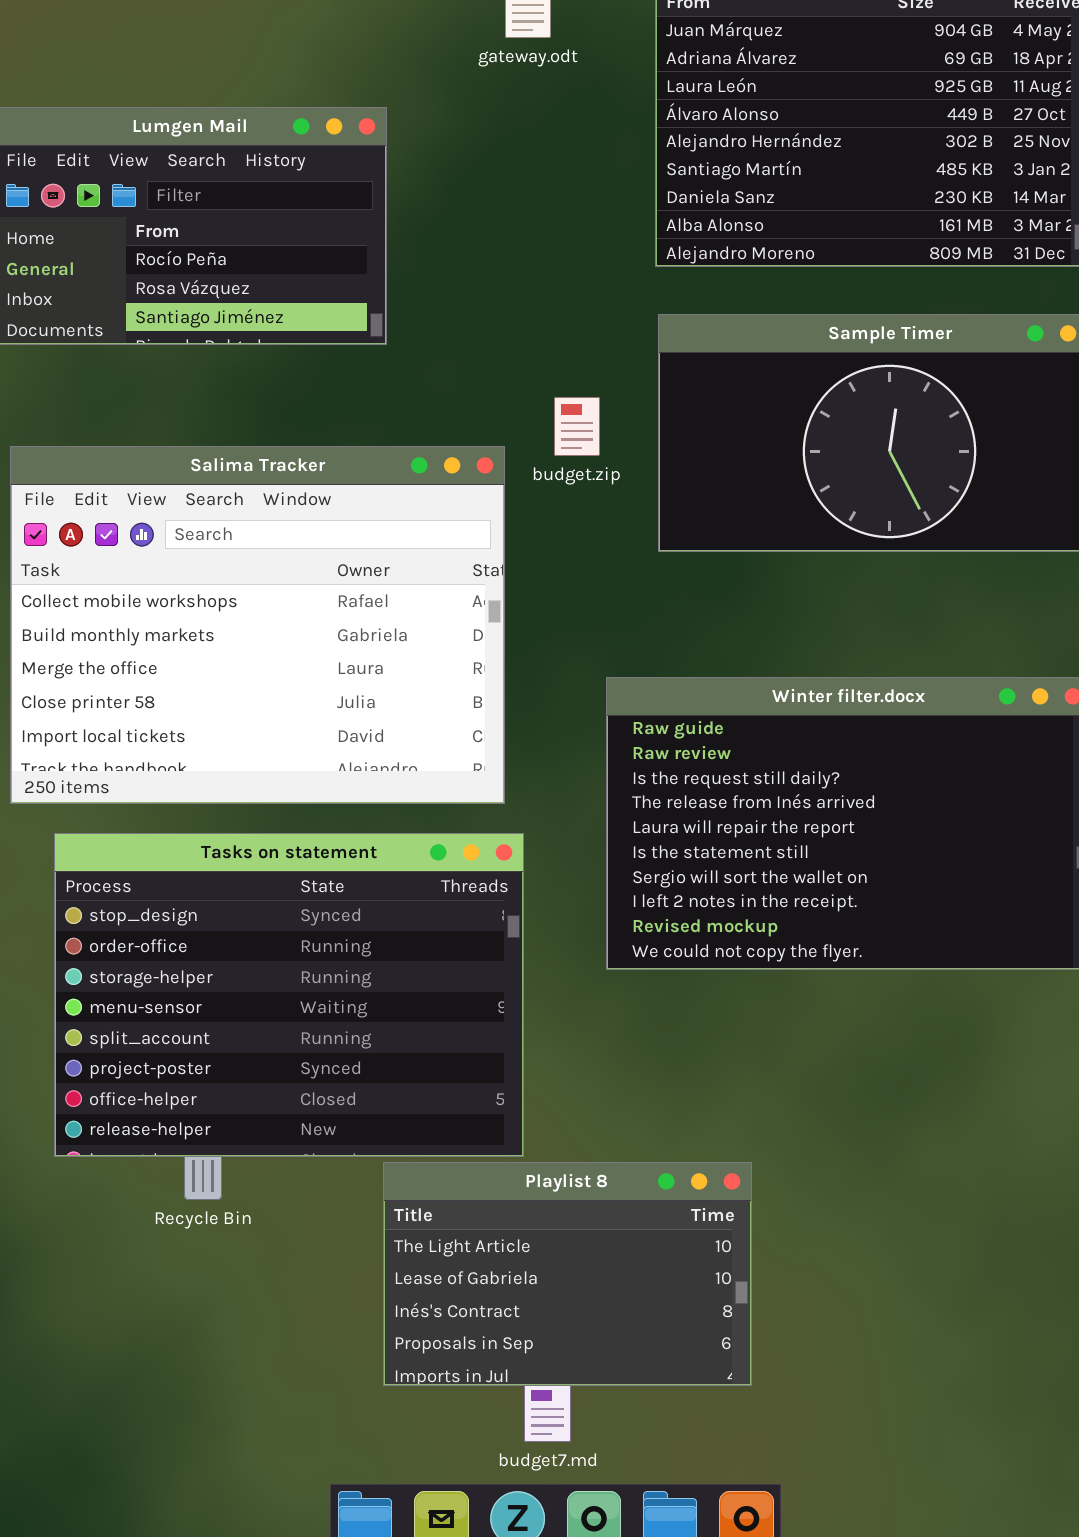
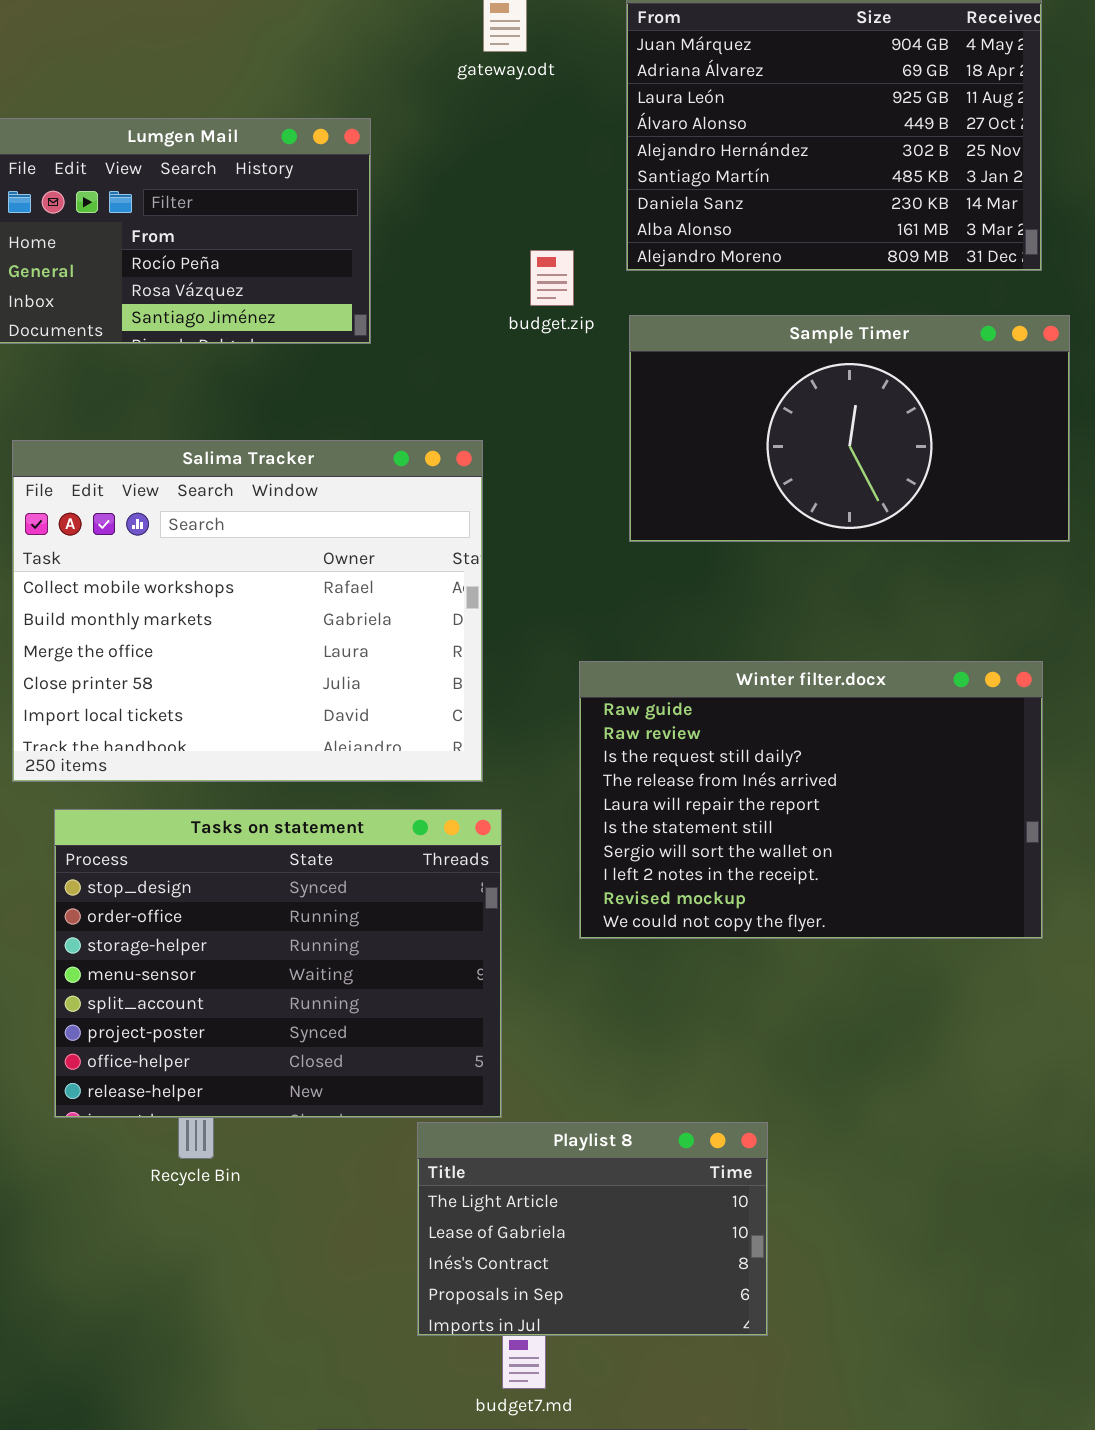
budget.zip: [554,397,600,456] -> [530,250,574,306], moved
Playlist 8: [383,1162,752,1386] -> [417,1122,768,1336], moved

